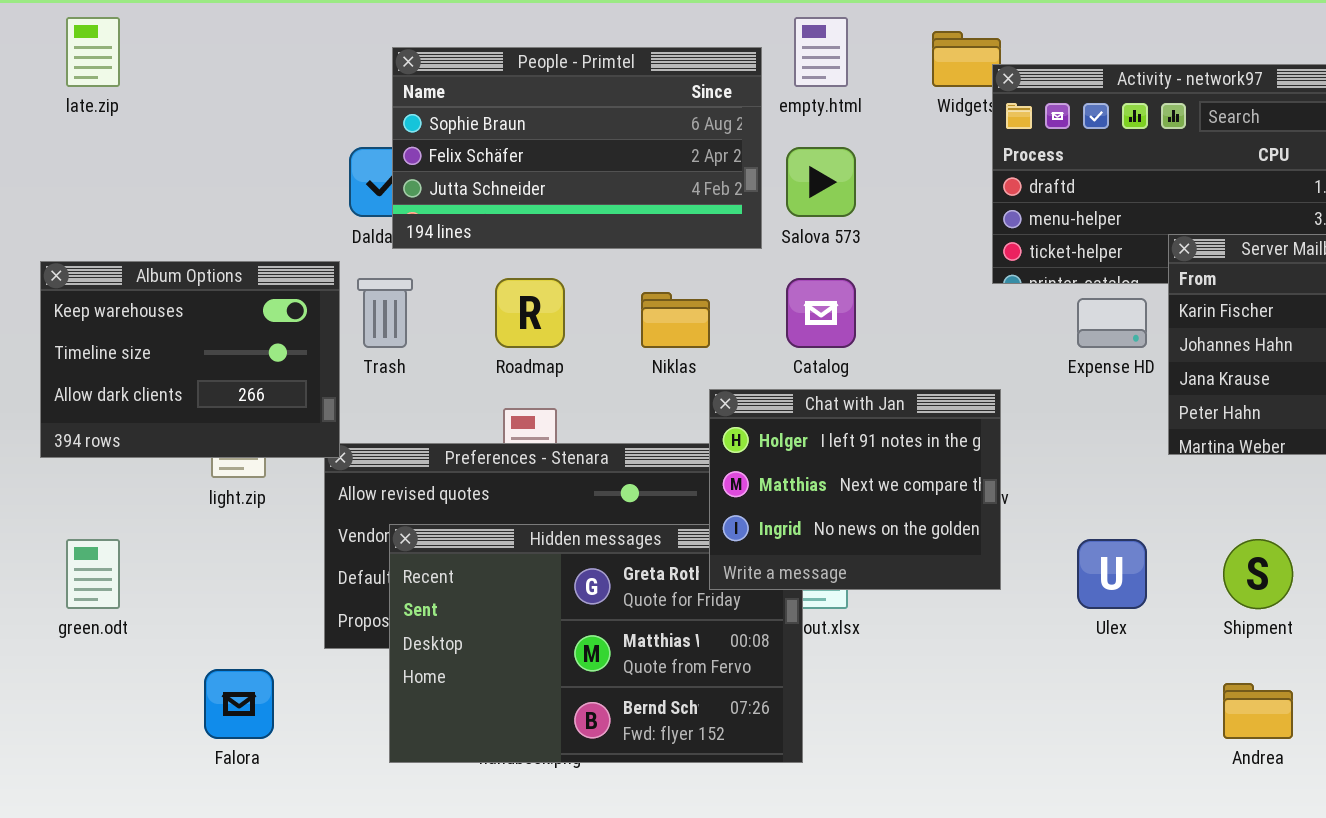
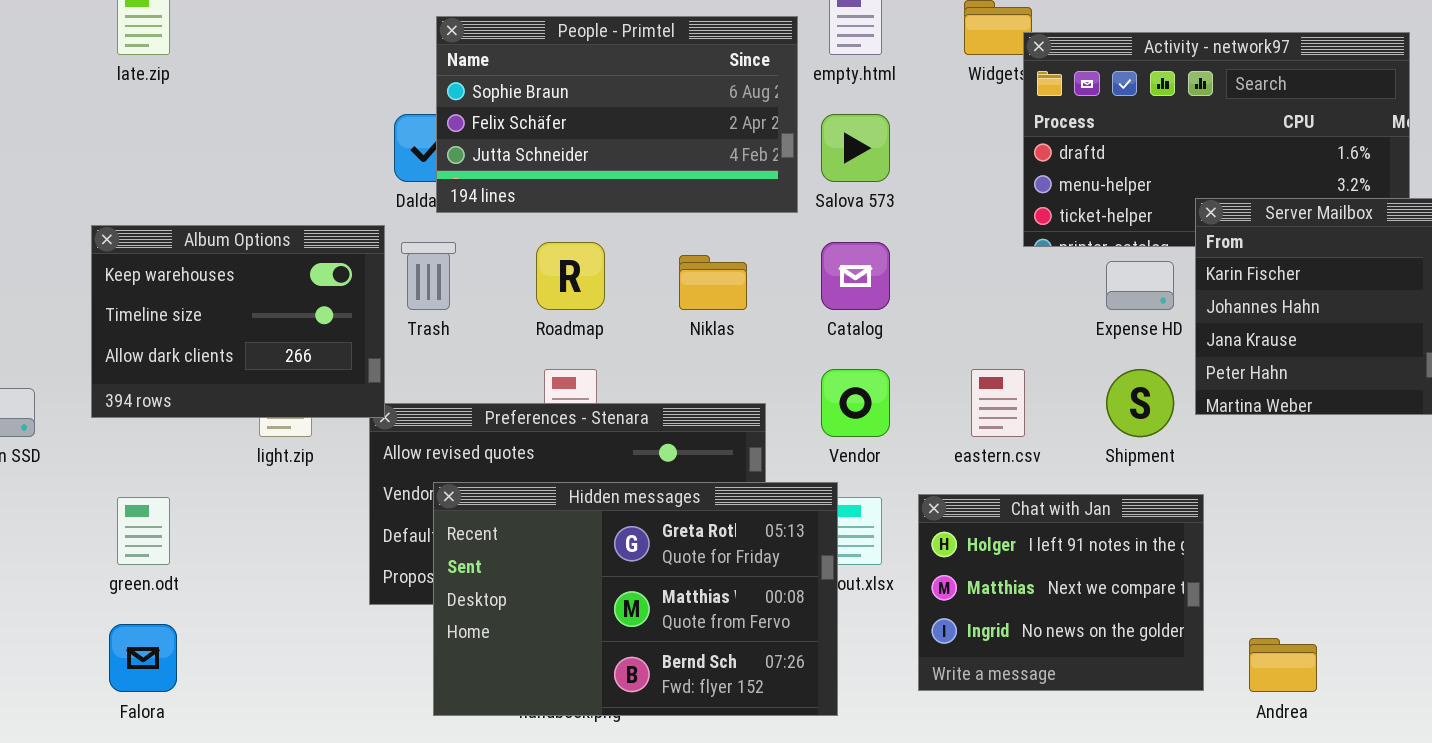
Chat with Jan: [709,389,1001,590] -> [918,494,1204,691], moved
Shipment: [1223,539,1293,609] -> [1106,369,1174,437], moved
Falora: [204,669,274,739] -> [109,624,177,692], moved

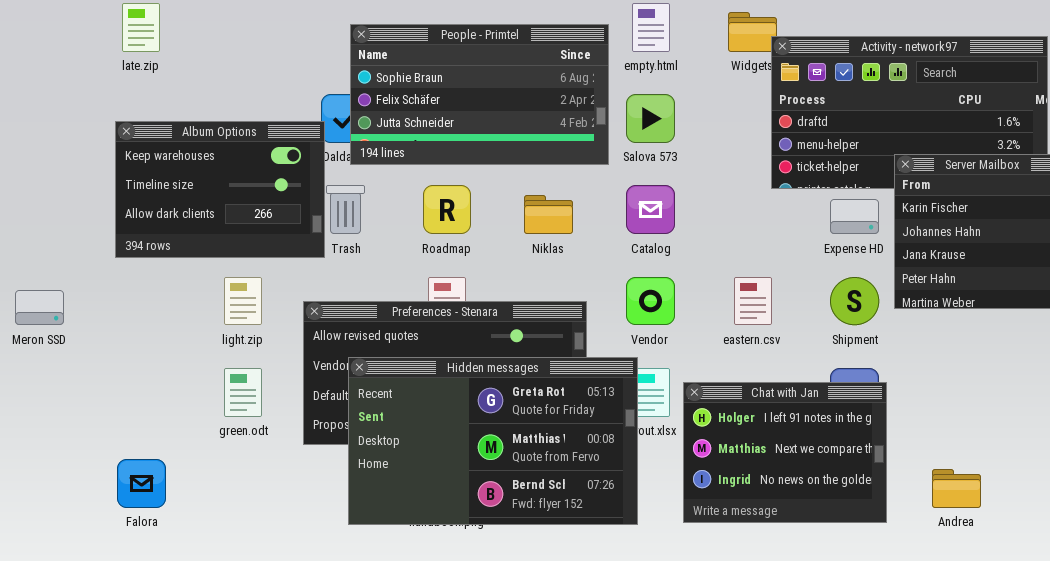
Album Options: [91,225,385,418] -> [115,121,325,258], moved
Chat with Jan: [918,494,1204,691] -> [683,382,887,523], moved
green.odt: [117,497,170,565] -> [224,368,262,417], moved

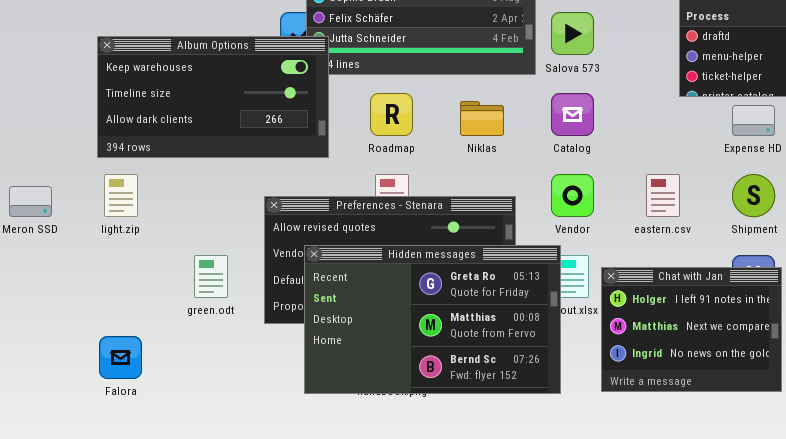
Album Options: [115,121,325,258] -> [97,36,329,158], resized
light.zip: [224,277,262,325] -> [104,174,138,217], moved

